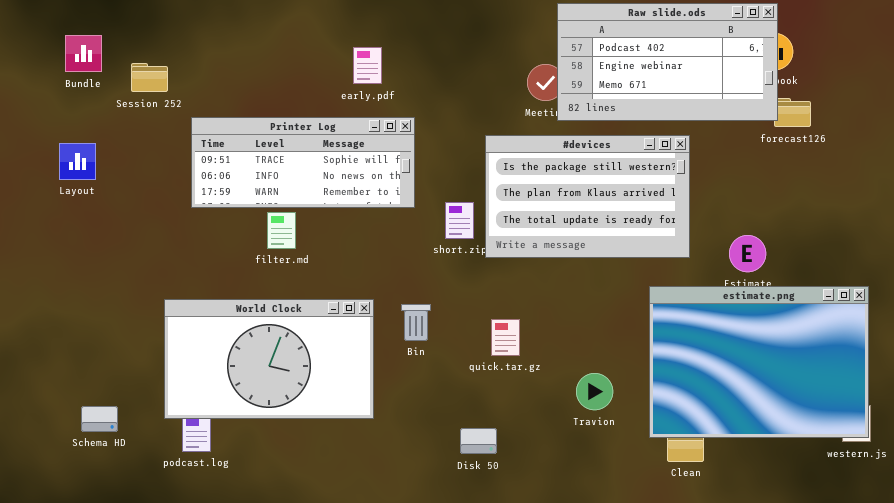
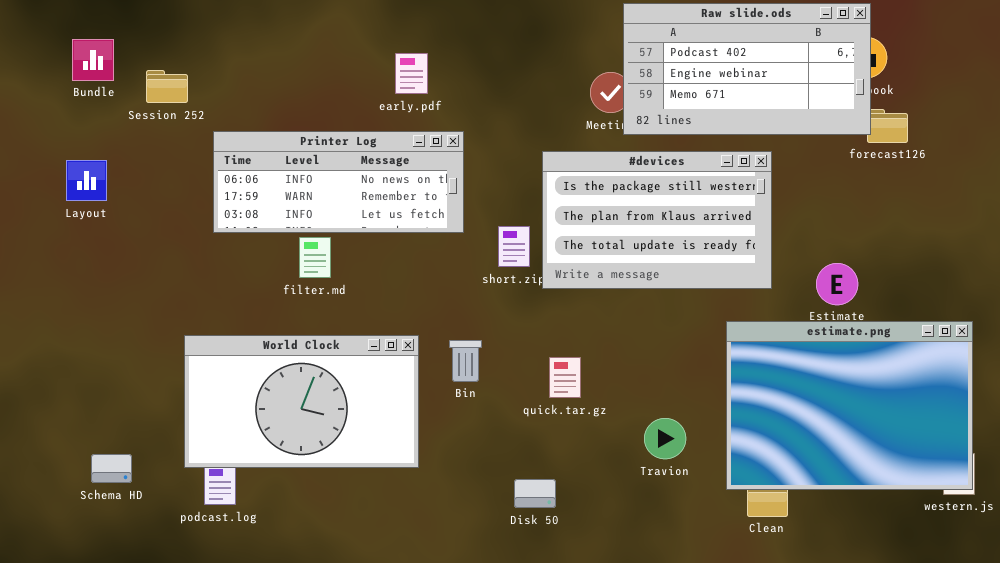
Printer Log: [191,117,415,208] -> [213,131,464,233], scrolled down 1 row

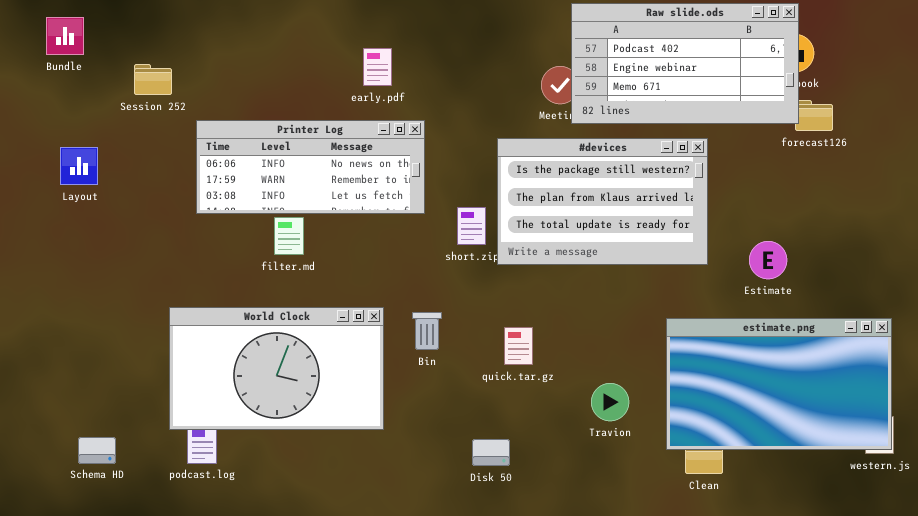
Bundle: [72,39,114,81] -> [46,17,84,55], moved
estimate.png: [726,321,973,490] -> [666,318,892,450], resized
Schema HD: [91,454,132,483] -> [78,437,116,464], moved

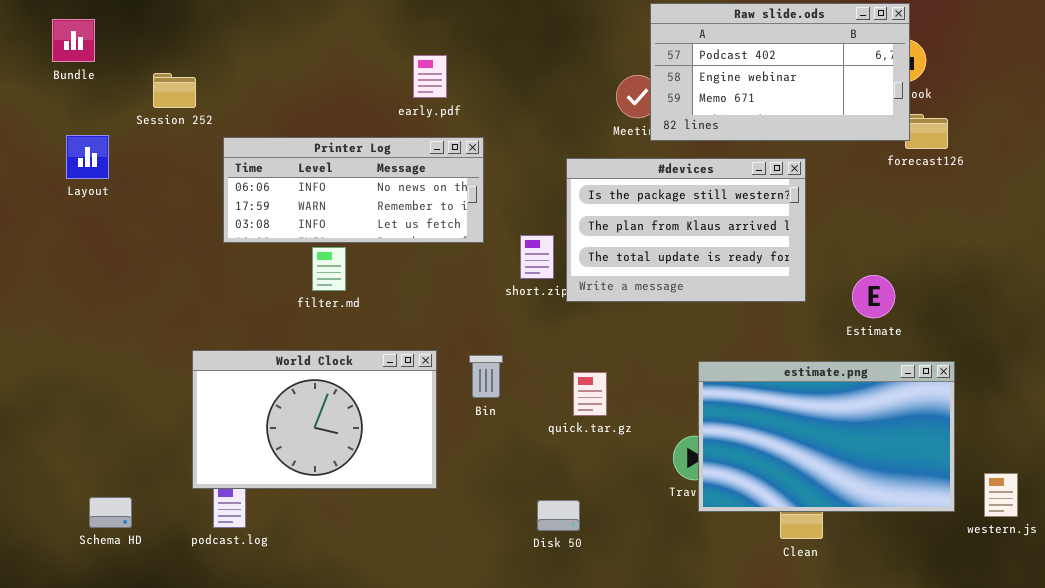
Layout: [60,147,98,185] -> [66,135,109,179], moved
estimate.png: [666,318,892,450] -> [698,361,955,512], moved

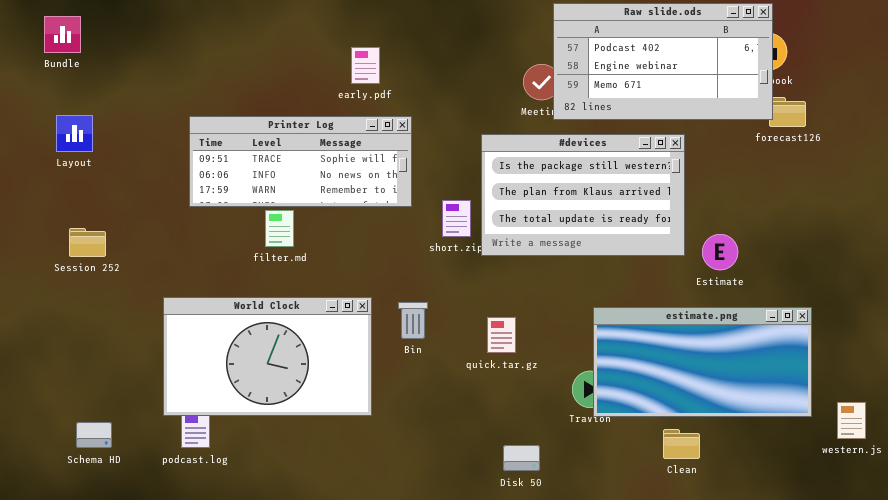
Session 252: [153,73,196,108] -> [69,228,106,257], moved
Printer Log: [223,137,484,243] -> [189,116,412,207], scrolled up 1 row
Estimate: [852,275,895,318] -> [702,234,738,270], moved
estimate.png: [698,361,955,512] -> [593,307,812,417], resized
Disk 50: [537,500,580,531] -> [503,445,540,471], moved

